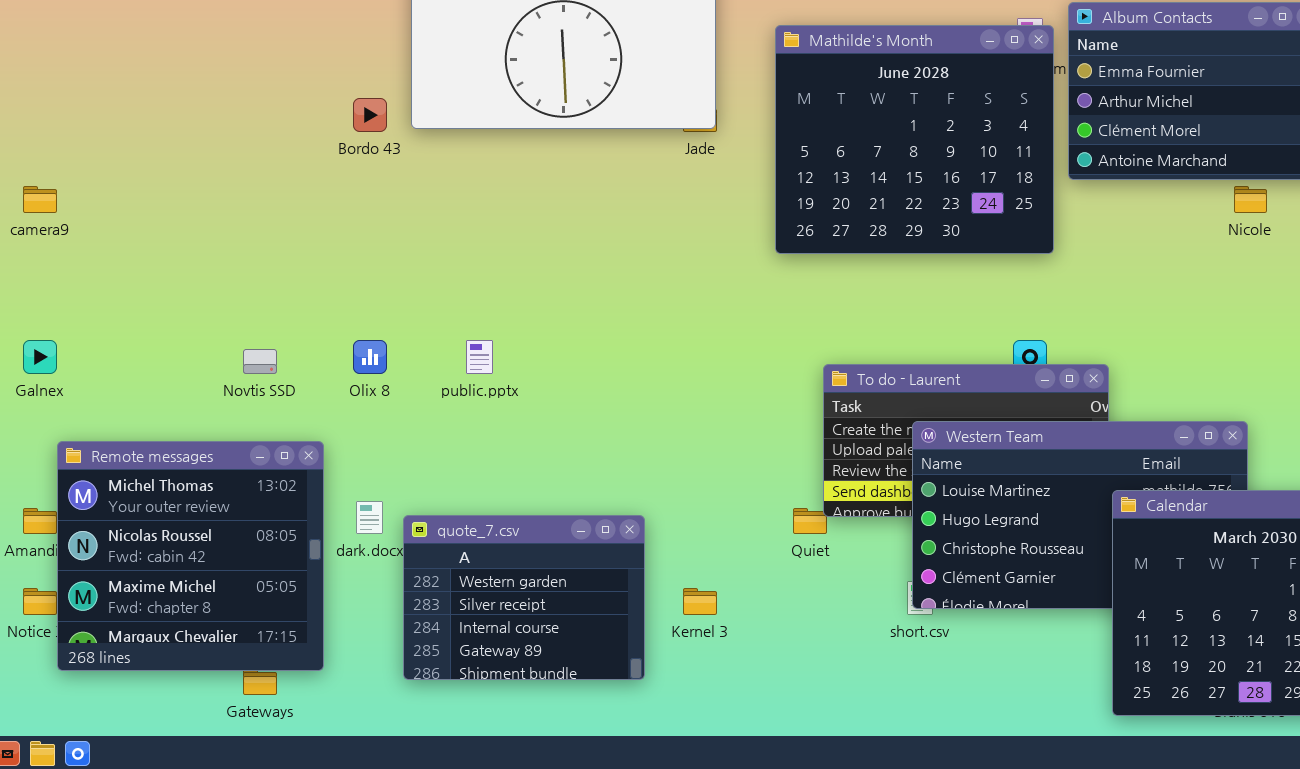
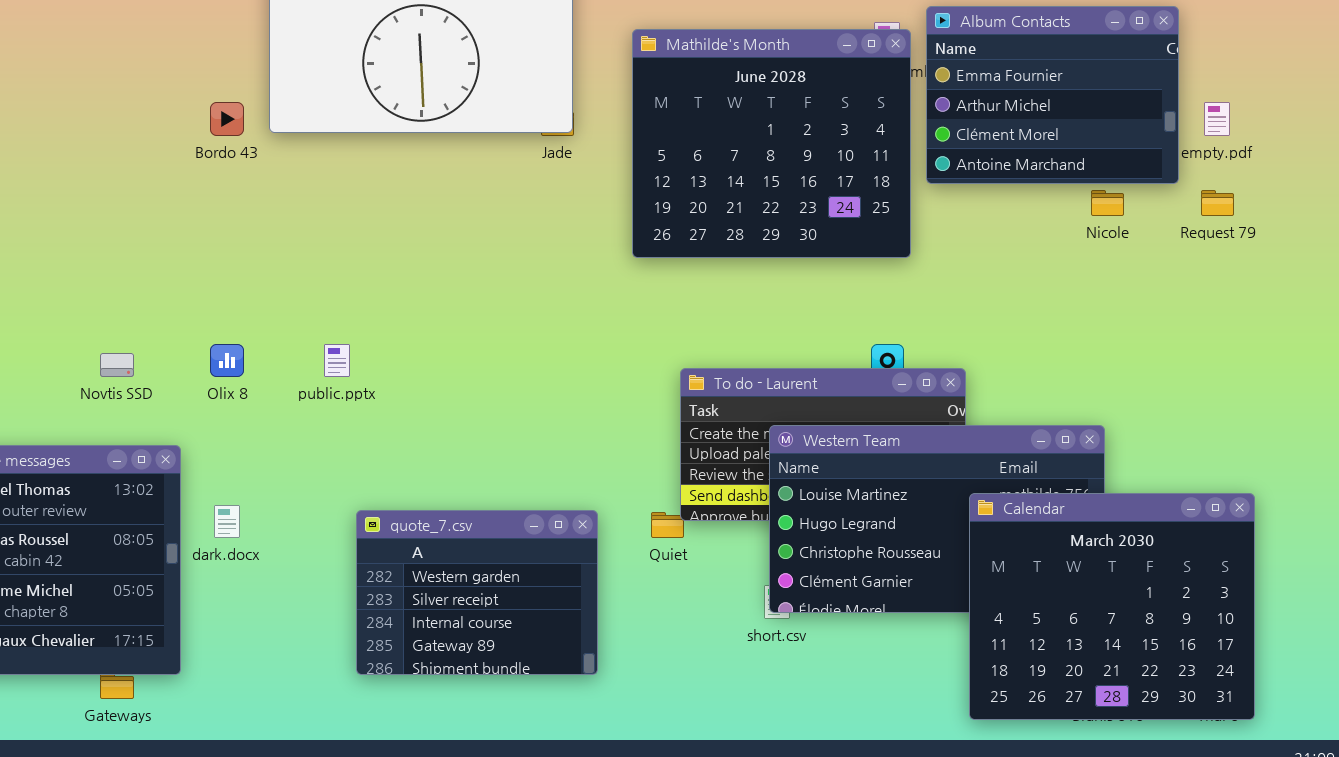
quote_7.csv: [403,515,645,680] -> [356,510,598,675], moved

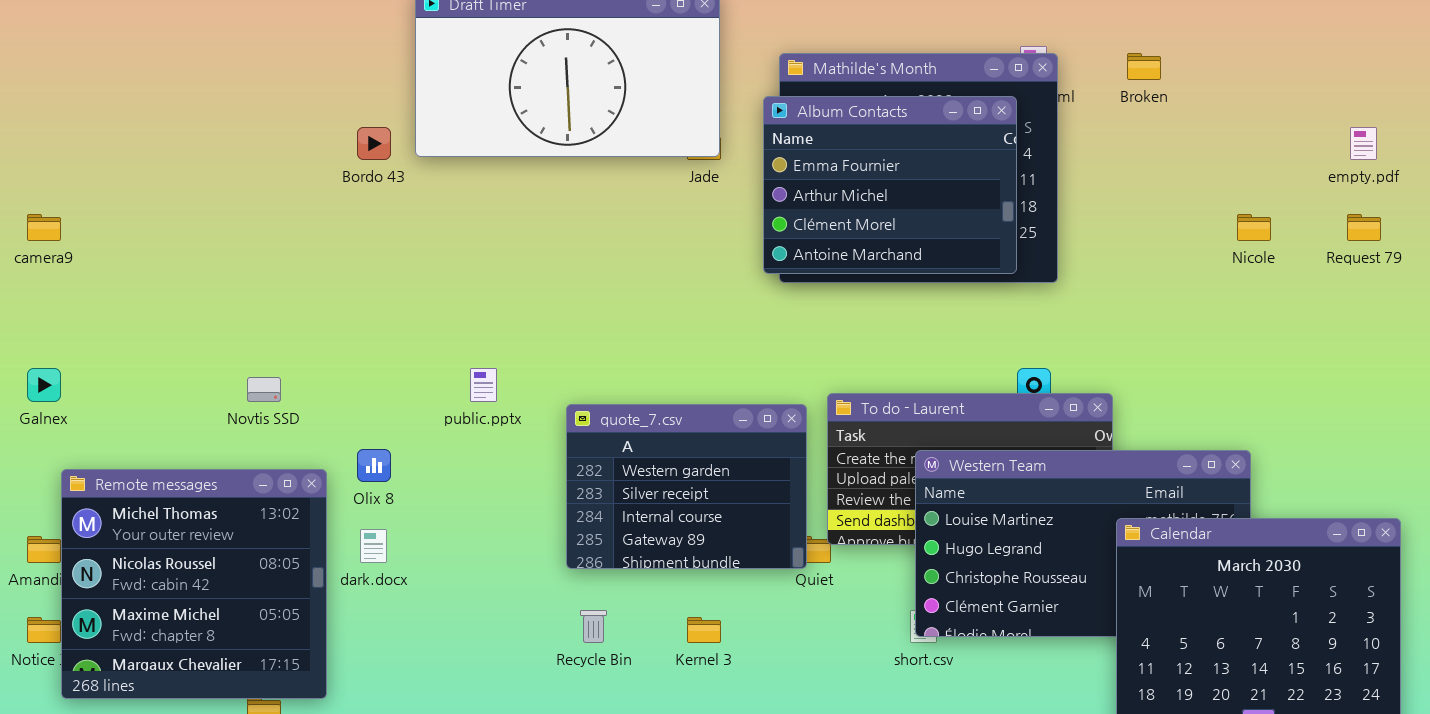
Album Contacts: [926,6,1179,184] -> [763,96,1017,274], moved
Olix 8: [210,344,244,377] -> [357,449,391,482], moved
quote_7.csv: [356,510,598,675] -> [566,404,807,569], moved

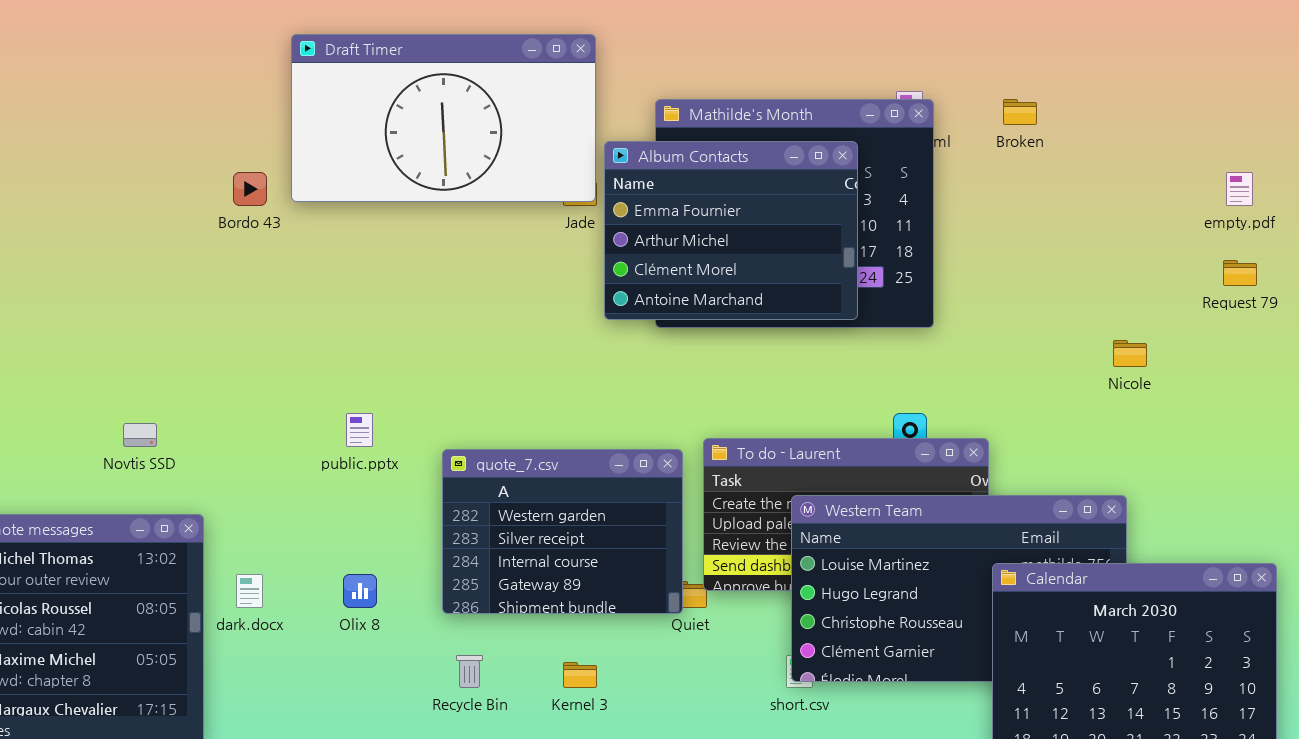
Album Contacts: [763,96,1017,274] -> [604,141,858,320], moved
Nicole: [1237,214,1271,241] -> [1113,340,1147,367], moved
Olix 8: [357,449,391,482] -> [343,574,377,608], moved

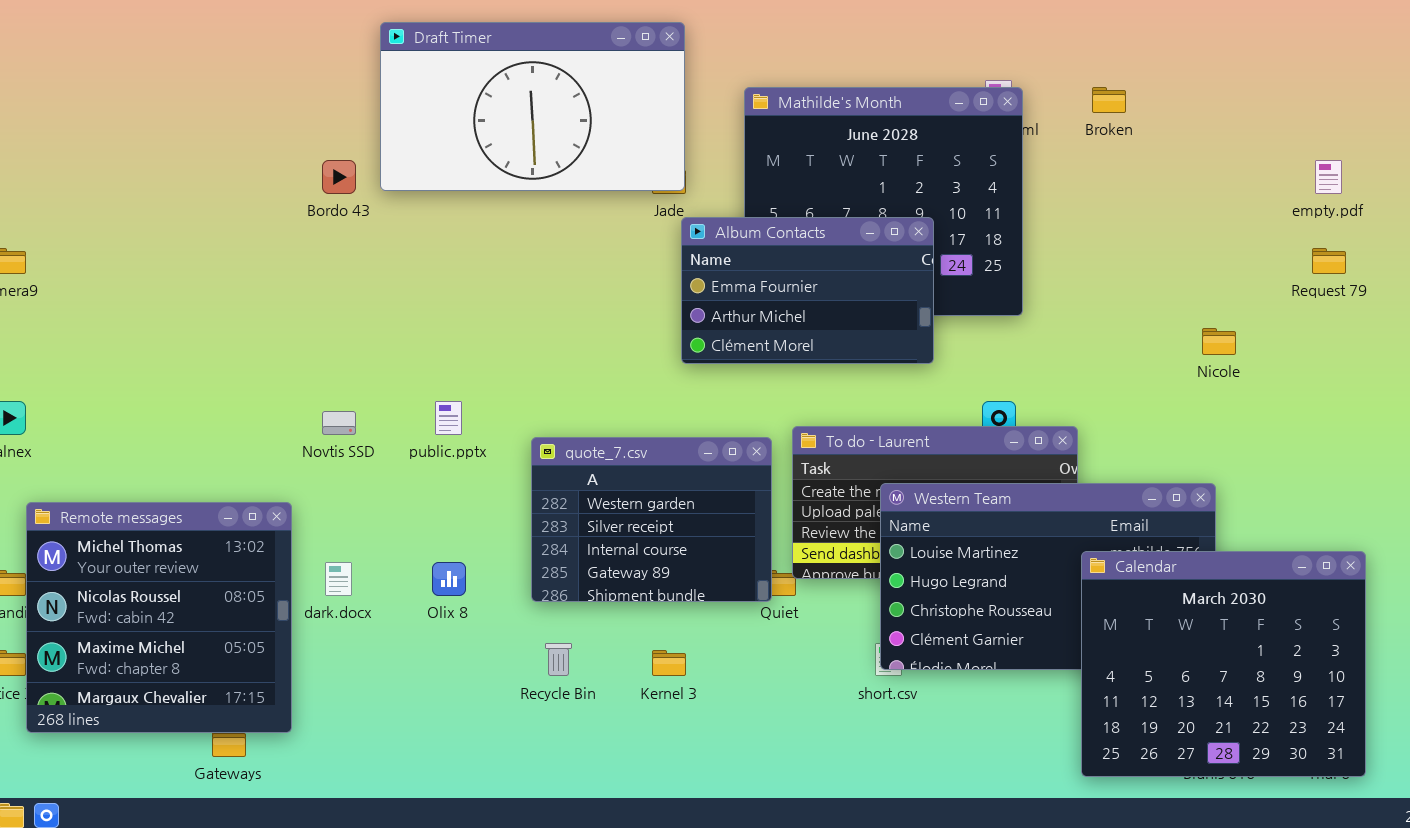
Album Contacts: [604,141,858,320] -> [681,217,934,364], moved, resized
Novtis SSD: [123,423,157,447] -> [322,411,356,435], moved

